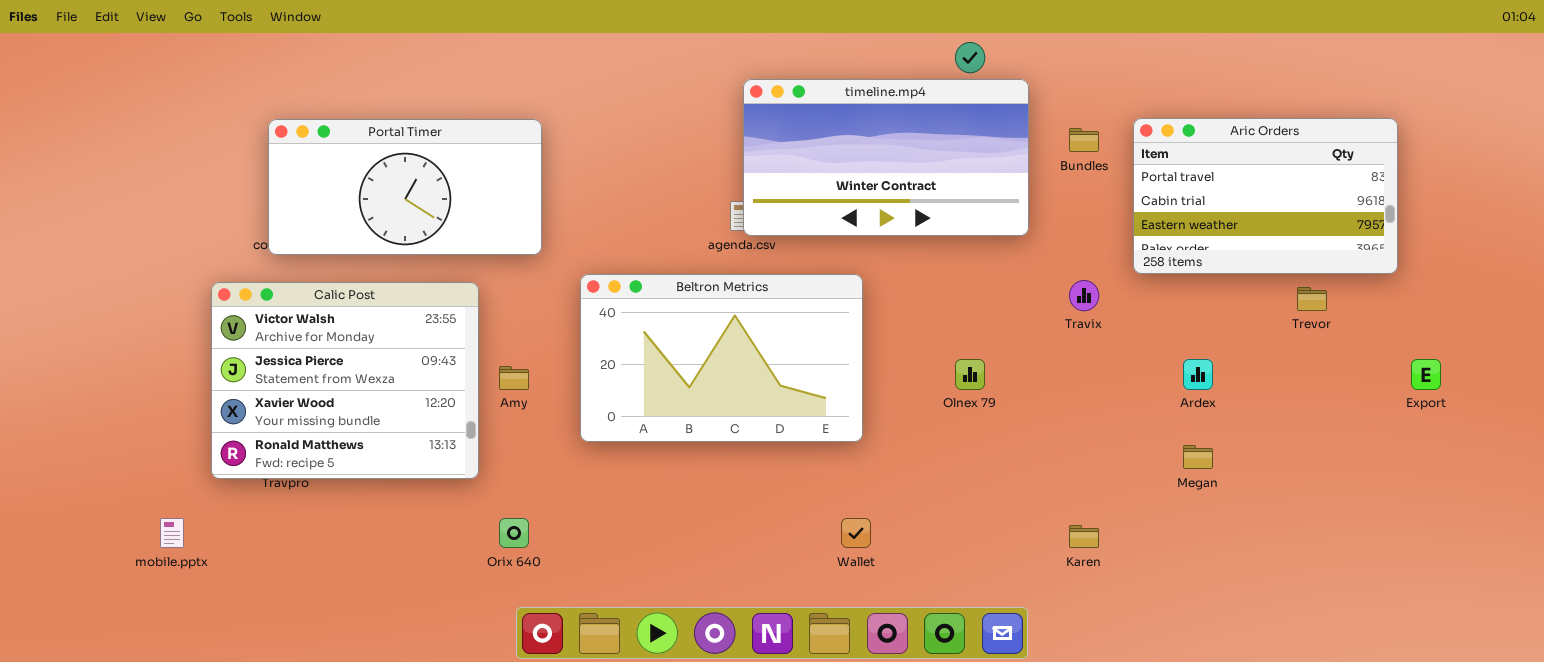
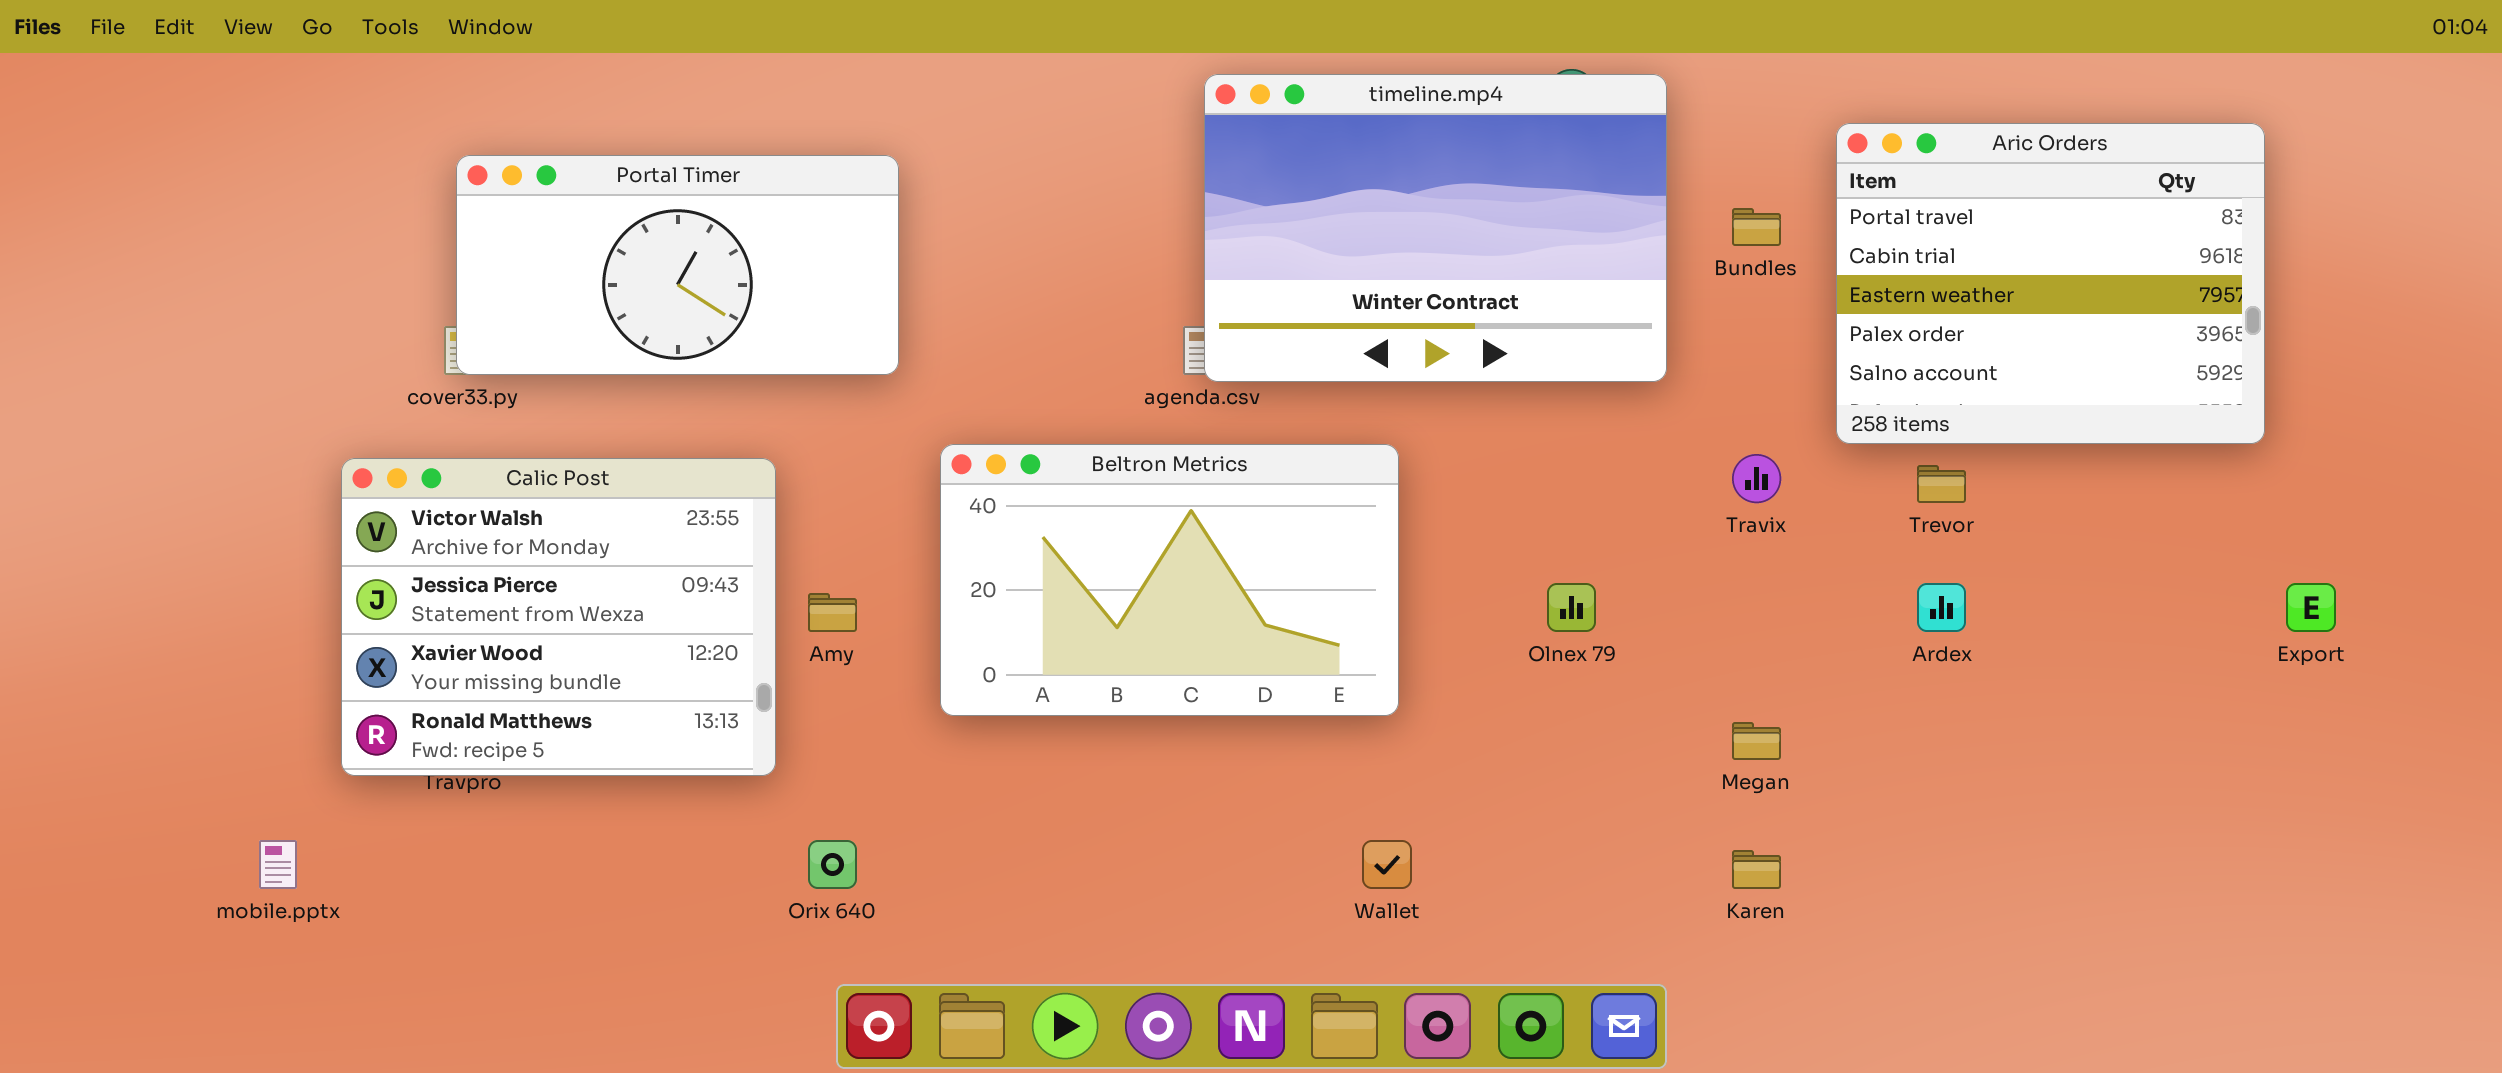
timeline.mp4: [743,79,1029,236] -> [1204,74,1667,382], resized
Aric Orders: [1133,118,1398,274] -> [1836,123,2265,444], resized
Portal Timer: [268,119,542,255] -> [456,155,899,375], moved
Trevor: [1297,287,1327,311] -> [1917,465,1966,503], moved
Megan: [1183,445,1213,469] -> [1732,722,1781,760], moved

